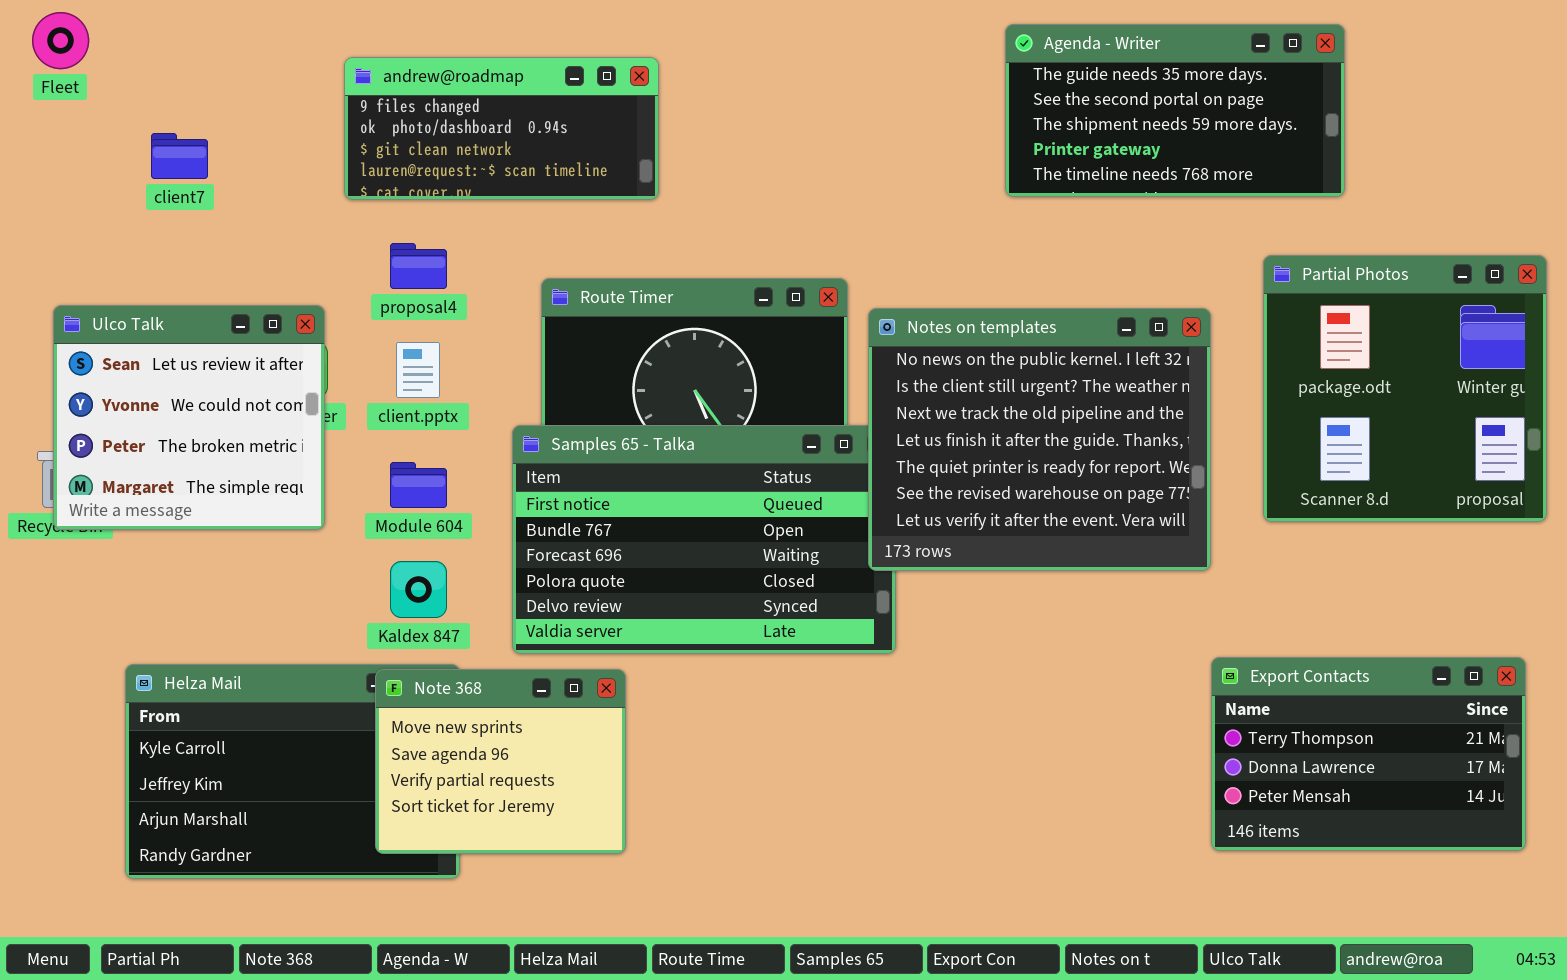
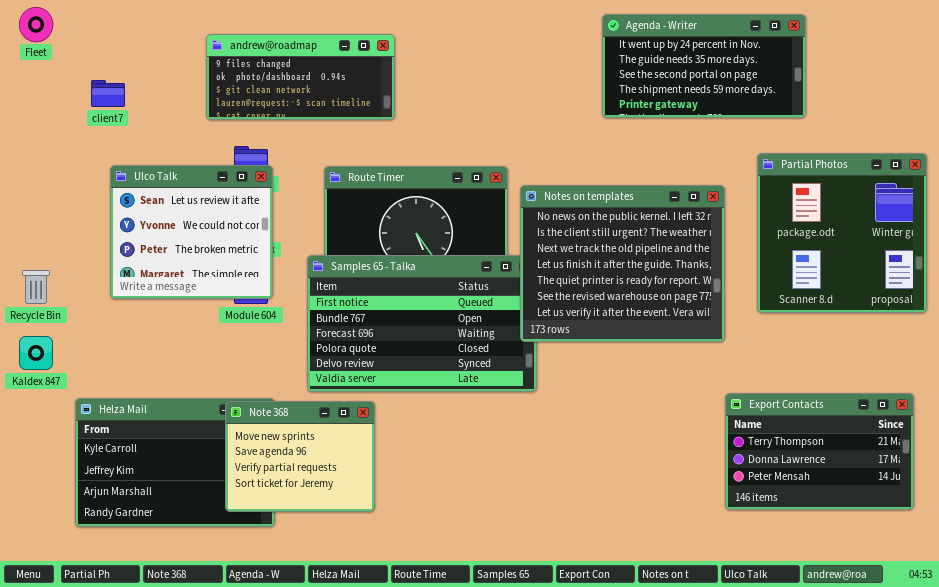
Agenda - Writer: [1005,24,1345,197] -> [602,14,806,118], scrolled up 1 row
Ulco Talk: [53,305,325,530] -> [110,165,273,299], moved
Kaldex 847: [390,561,447,618] -> [19,336,53,370], moved

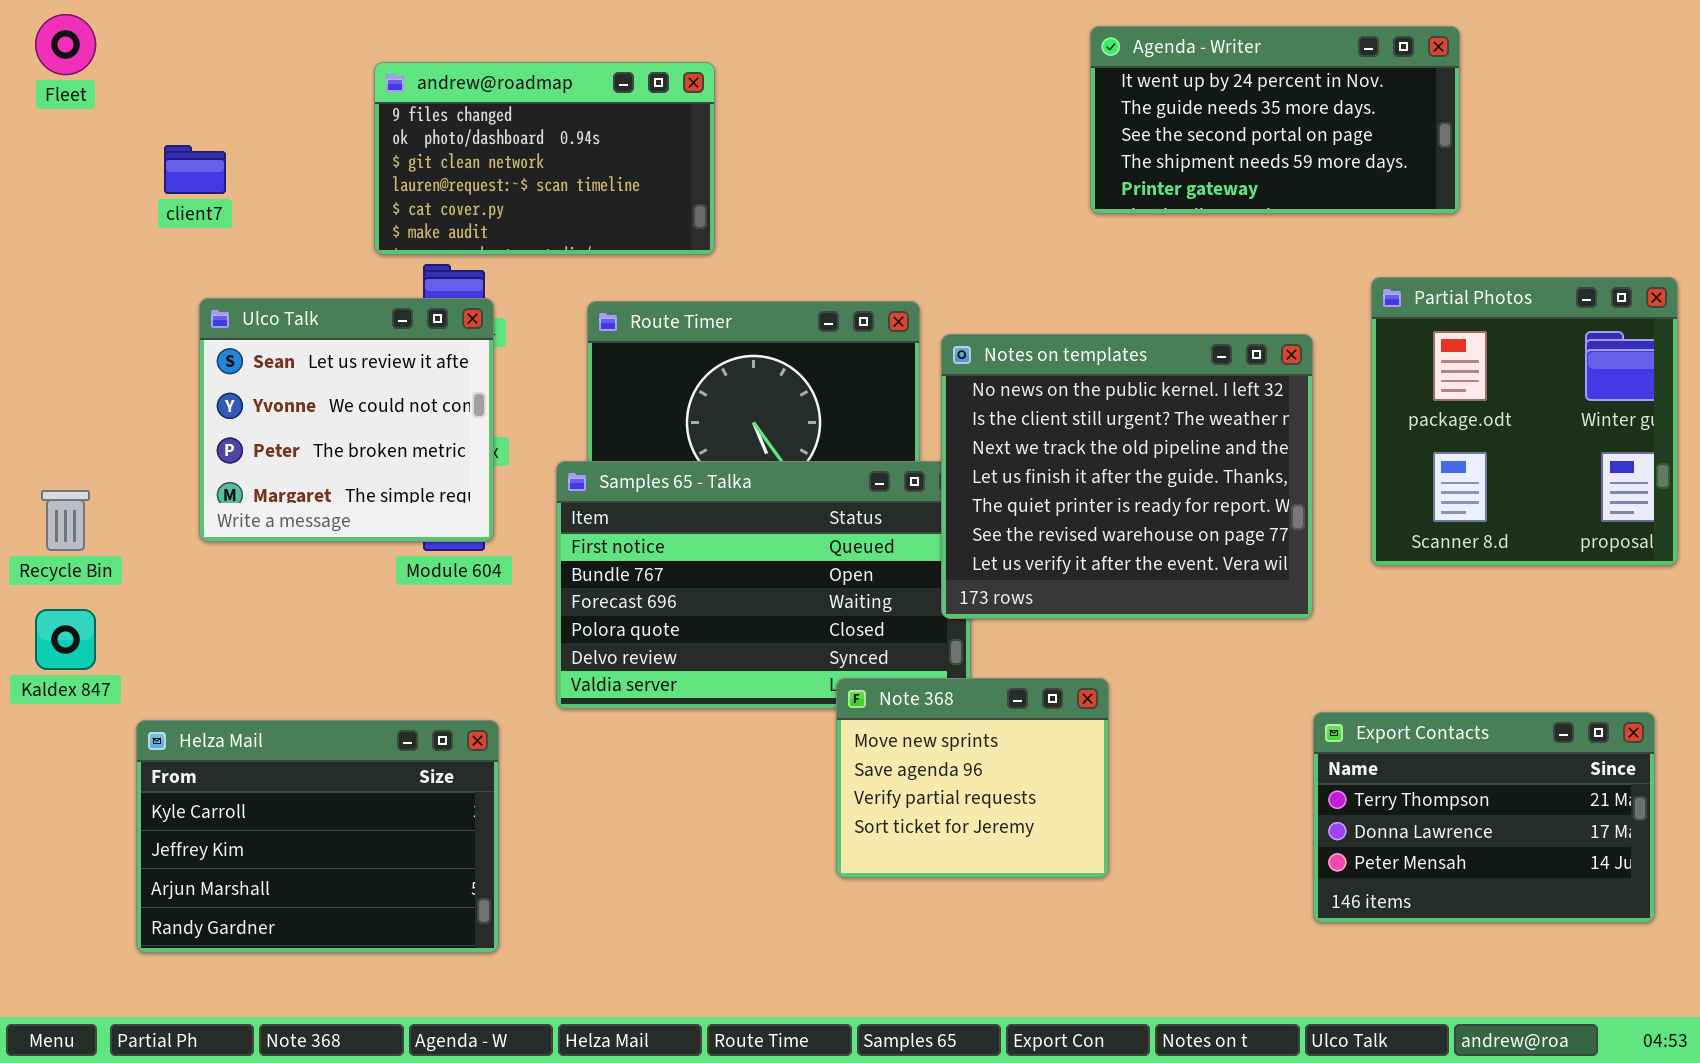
andrew@roadmap: [206,34,395,120] -> [374,62,715,255], resized
Note 368: [225,401,375,512] -> [836,678,1109,878], moved

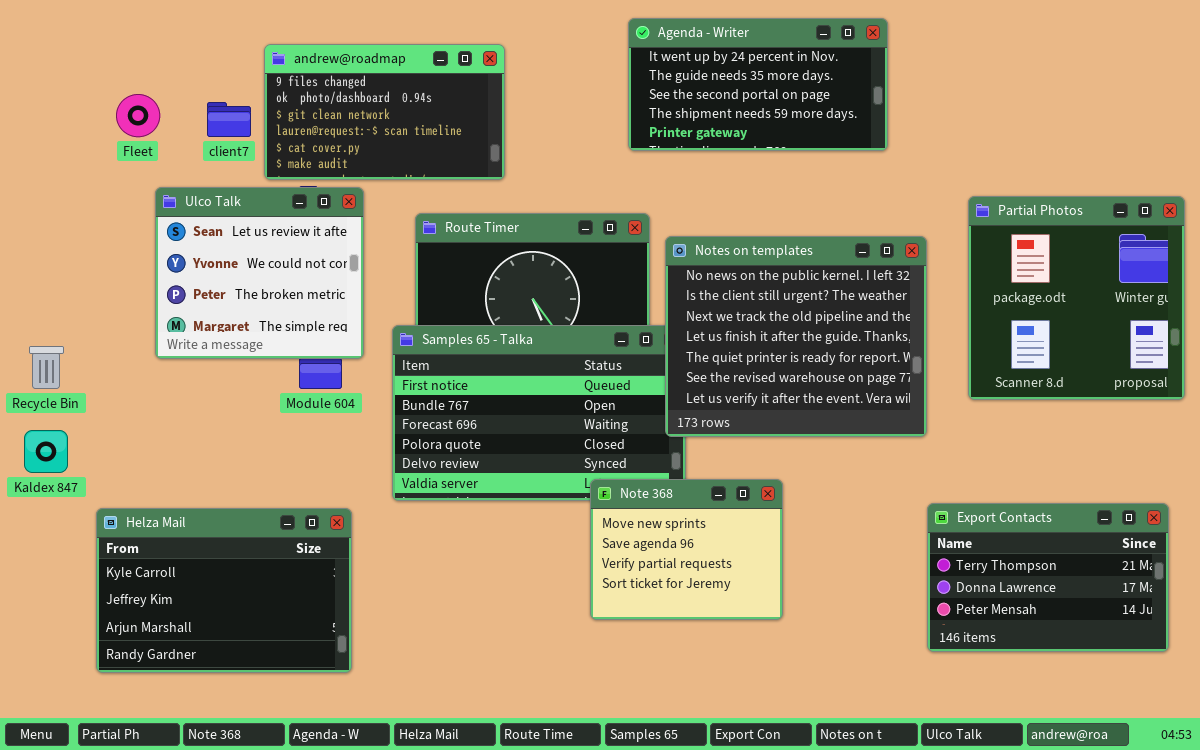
Fleet: [35,14,96,75] -> [116,94,160,137], moved
Agenda - Writer: [1090,26,1460,214] -> [628,18,888,151], moved
client7: [164,145,226,194] -> [207,102,251,137], moved
Ulco Talk: [199,298,494,542] -> [155,187,364,359], moved

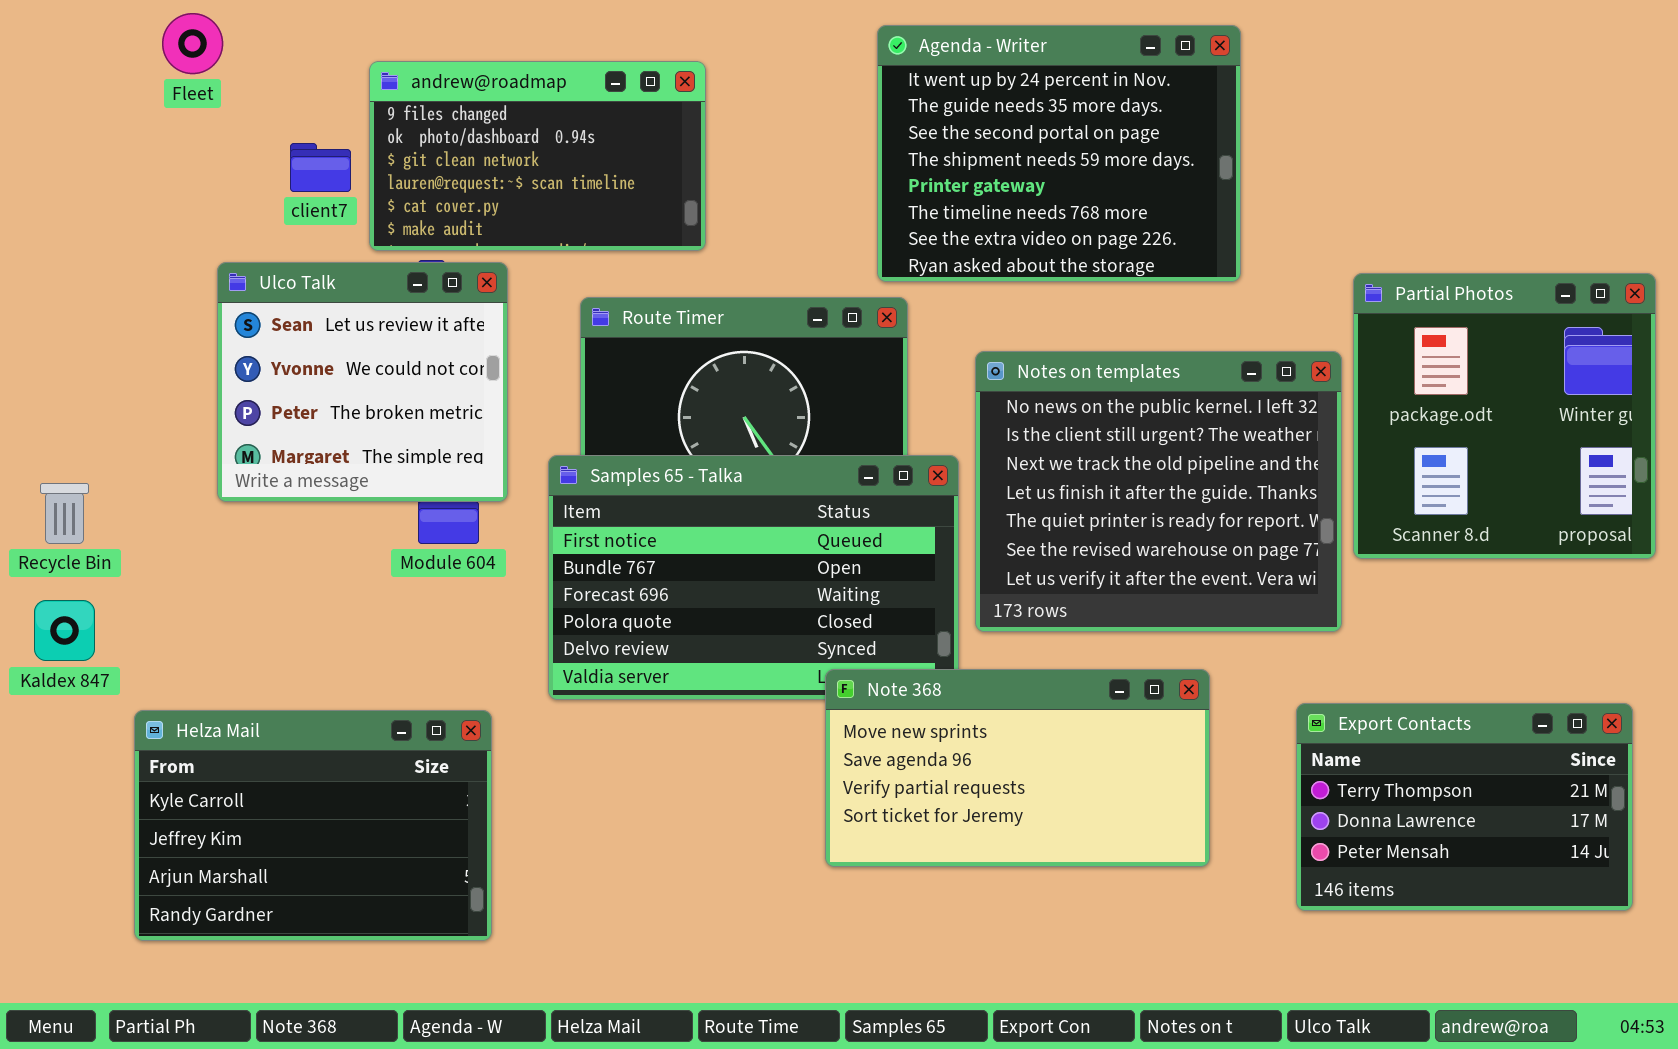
Agenda - Writer: [628,18,888,151] -> [877,25,1241,282], resized
Fleet: [116,94,160,137] -> [162,13,223,74], moved
Notes on templates: [665,236,927,437] -> [975,351,1342,632], moved
Note 368: [590,479,783,620] -> [825,669,1210,867], resized

